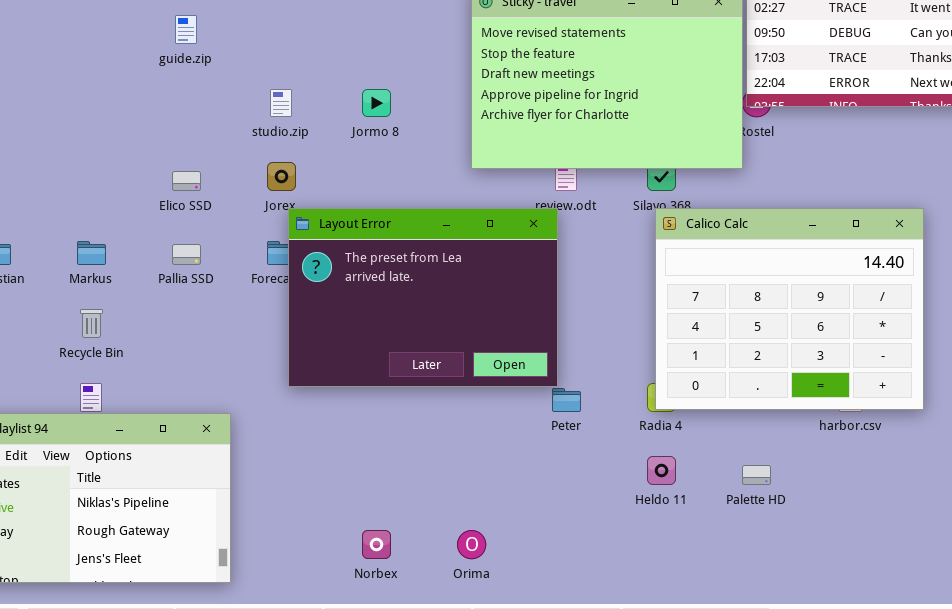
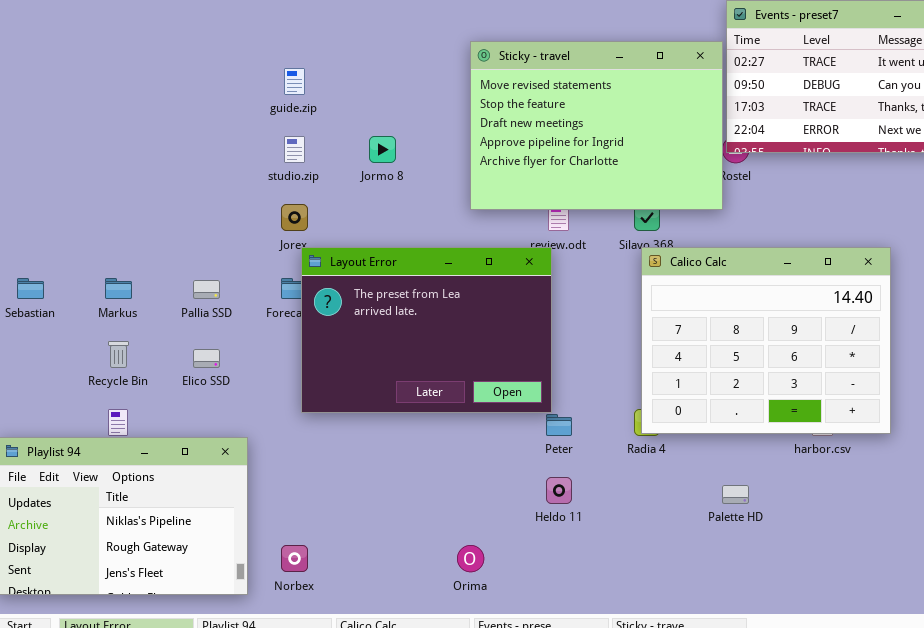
guide.zip: [175,15,197,44] -> [284,68,305,95], moved
Elico SSD: [172,171,201,191] -> [193,349,220,368], moved
Heldo 11: [647,456,676,485] -> [546,477,572,504], moved
Norbex: [362,530,391,559] -> [281,545,308,572], moved

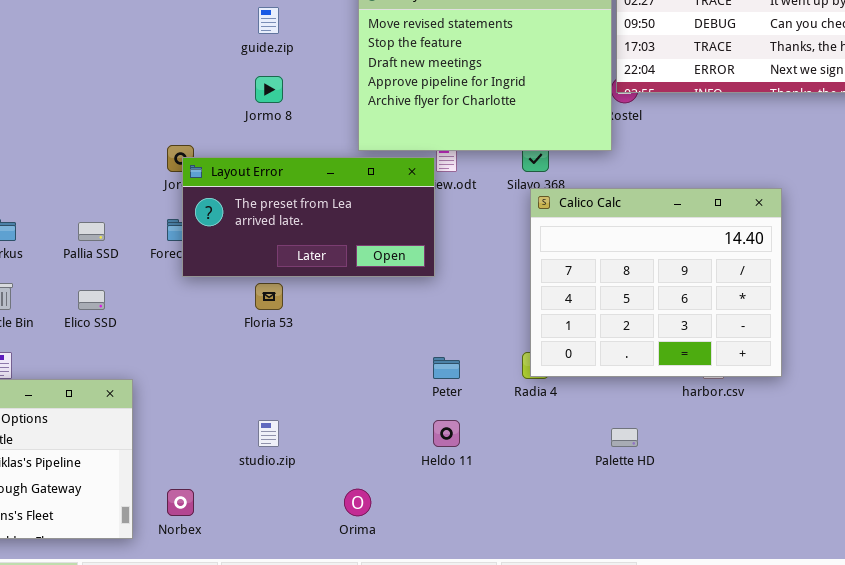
guide.zip: [284,68,305,95] -> [258,7,279,34], moved
studio.zip: [284,136,305,163] -> [258,420,279,447], moved
Layout Error: [301,247,552,413] -> [182,157,435,277], moved, resized

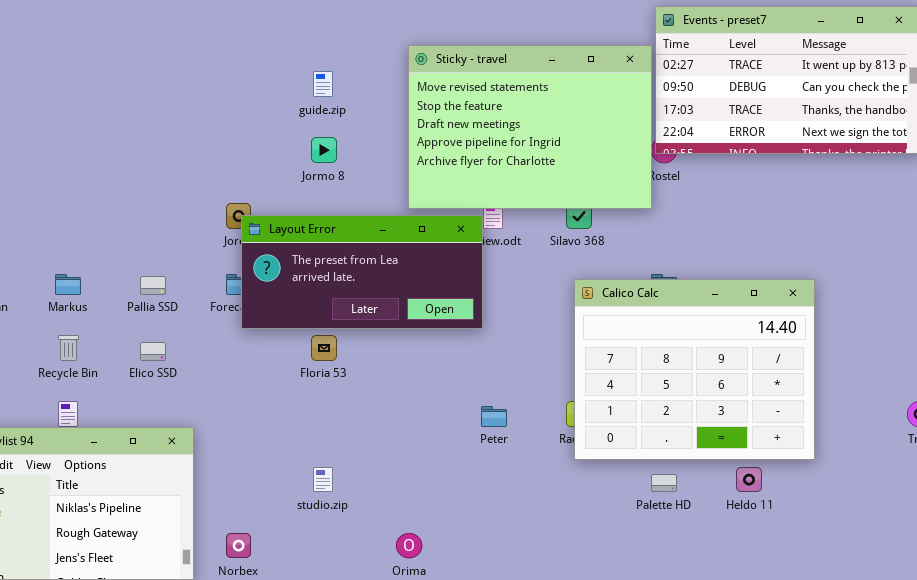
Calico Calc: [530,188,782,377] -> [574,279,815,460], moved
Heldo 11: [433,420,460,447] -> [736,467,762,492], moved

